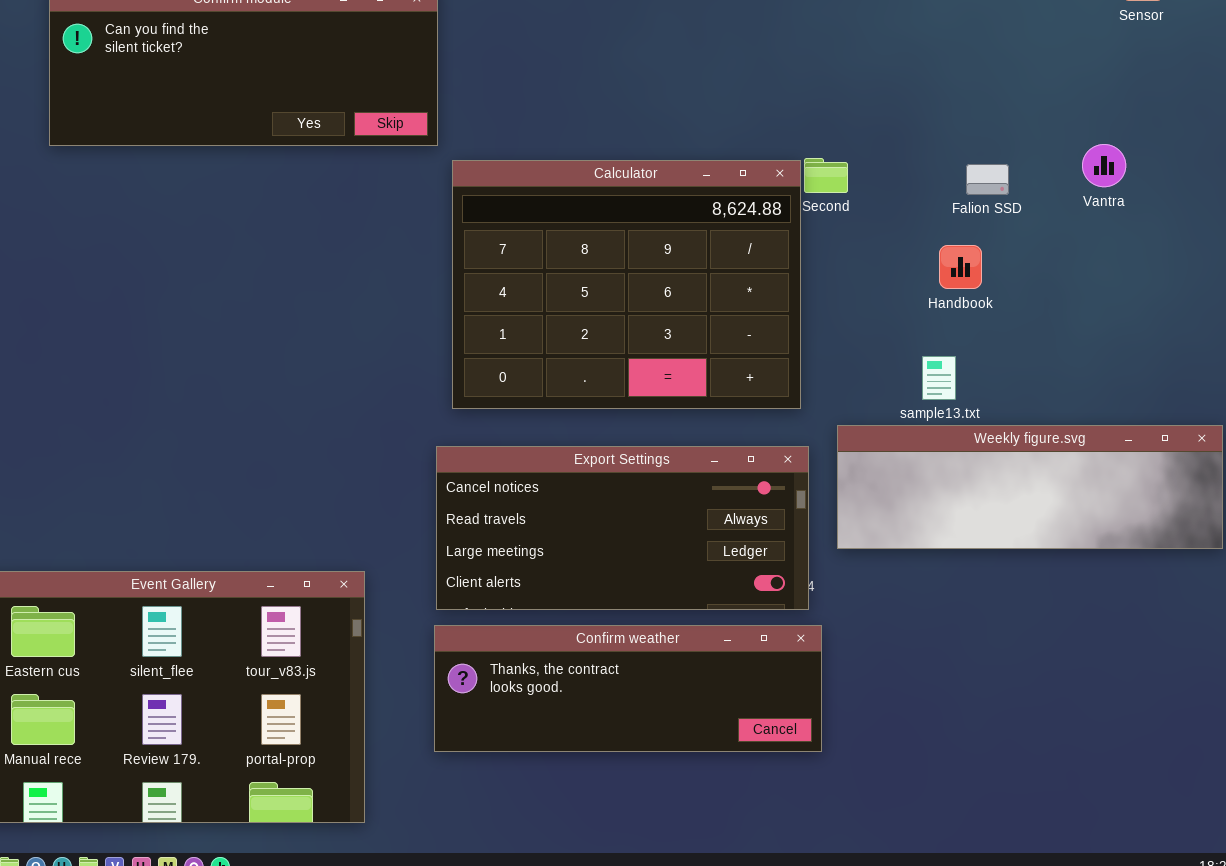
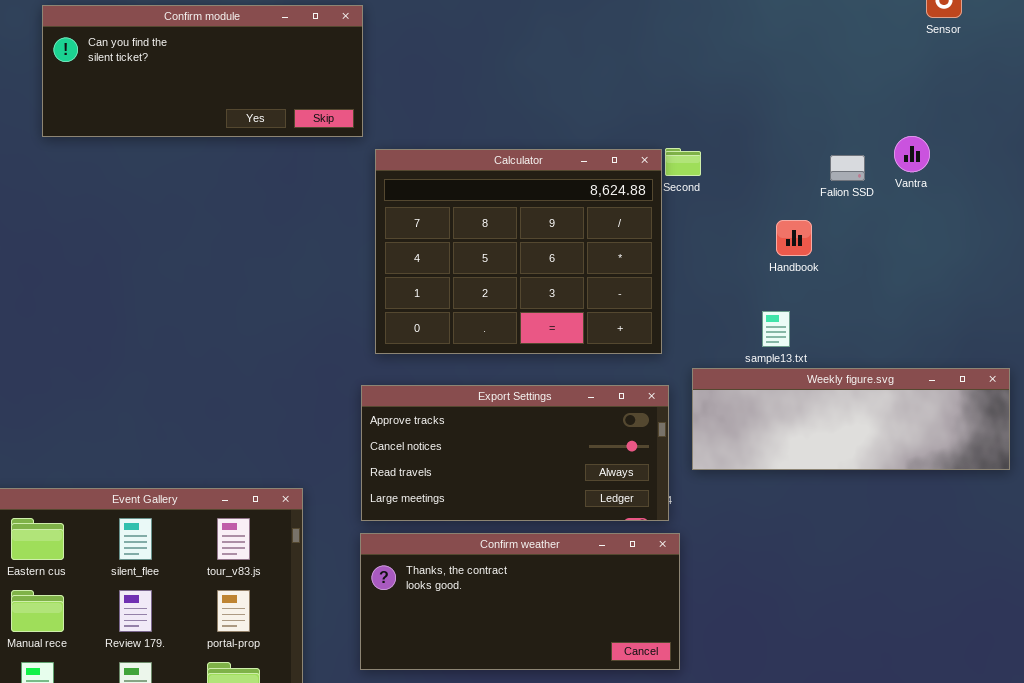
Falion SSD: [966,164,1009,195] -> [830,155,865,181], moved
Export Settings: [436,446,809,610] -> [361,385,669,521], scrolled up 1 row
Confirm weather: [434,625,822,752] -> [360,533,680,670], resized

